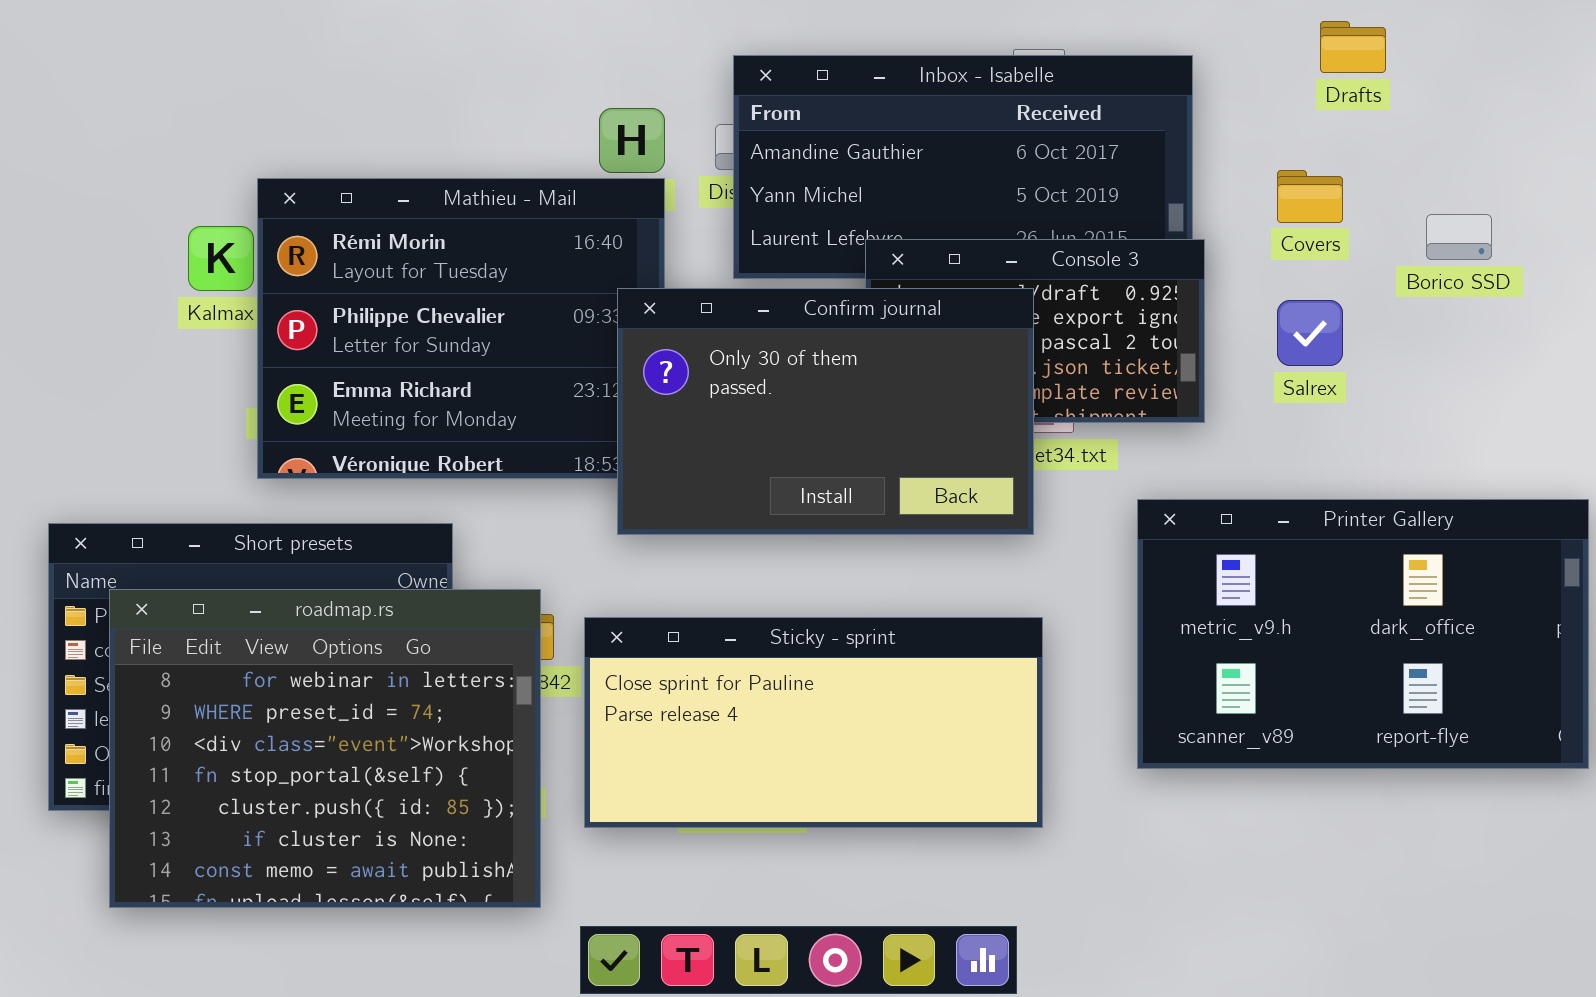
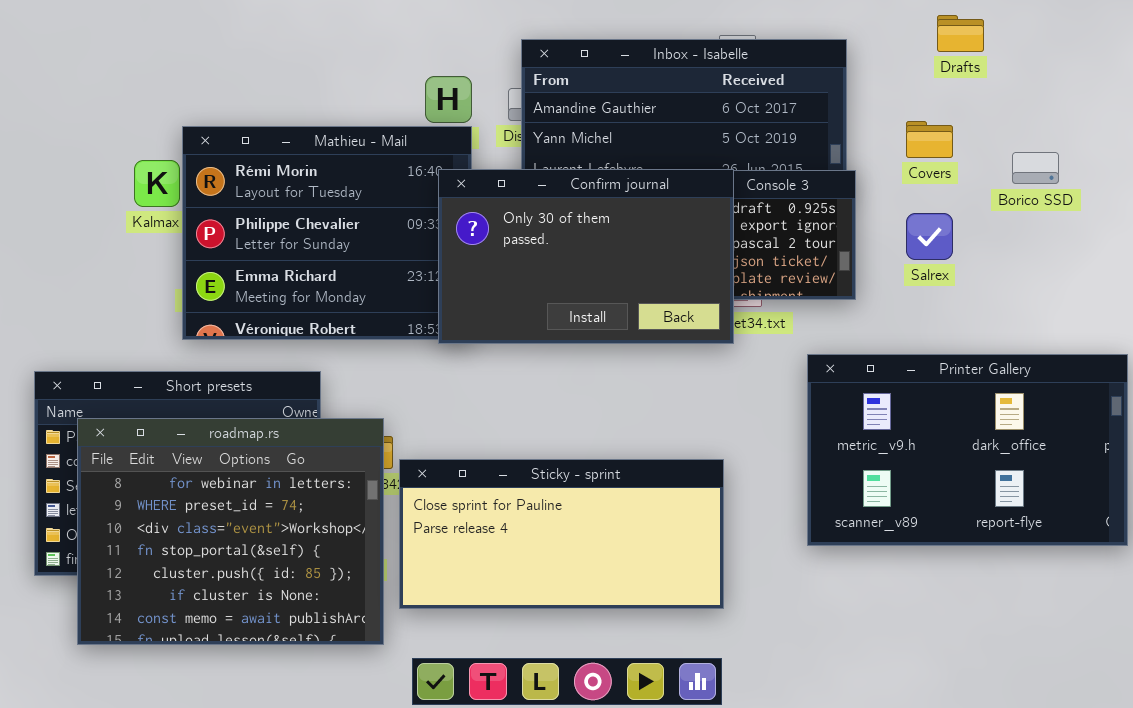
Confirm journal: [617,288,1034,535] -> [438,169,734,344], moved
Sticky - sprint: [584,617,1043,828] -> [399,459,724,609], moved

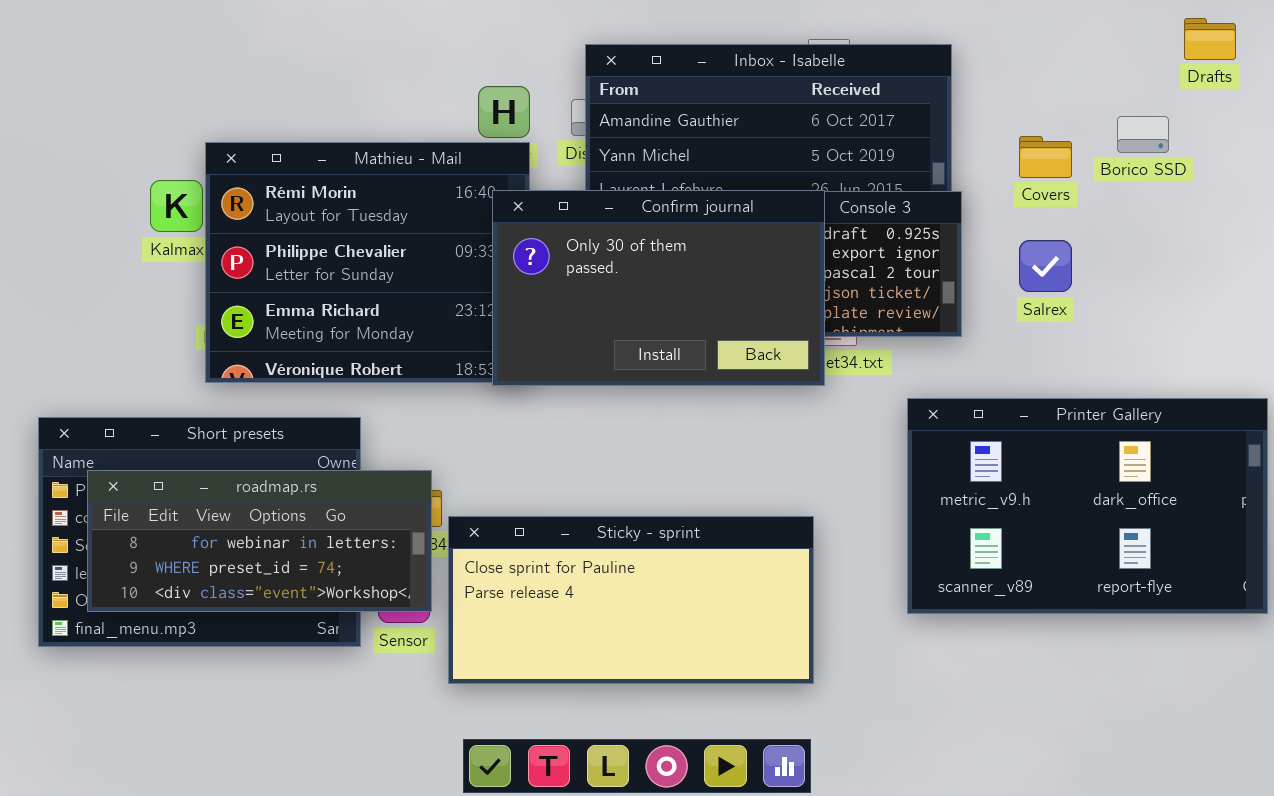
Drafts: [937,15,984,52] -> [1184,18,1236,60], moved
Borico SSD: [1012,152,1059,184] -> [1117,116,1169,153], moved
roadmap.rs: [77,418,384,645] -> [87,470,432,612], resized

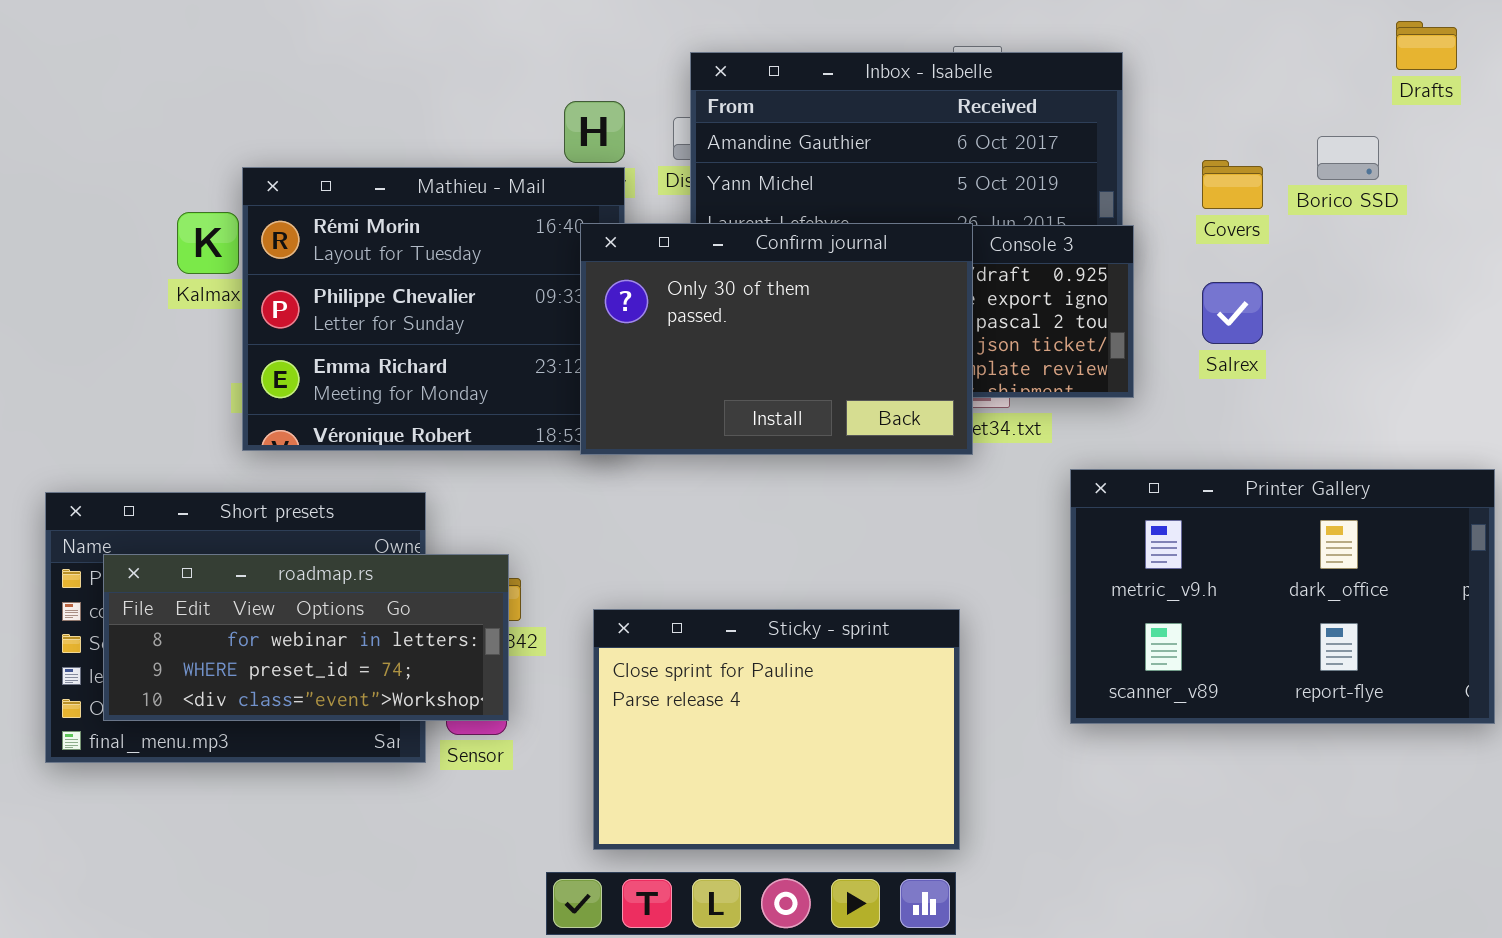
Sticky - sprint: [448,516,814,684] -> [593,609,960,850], resized

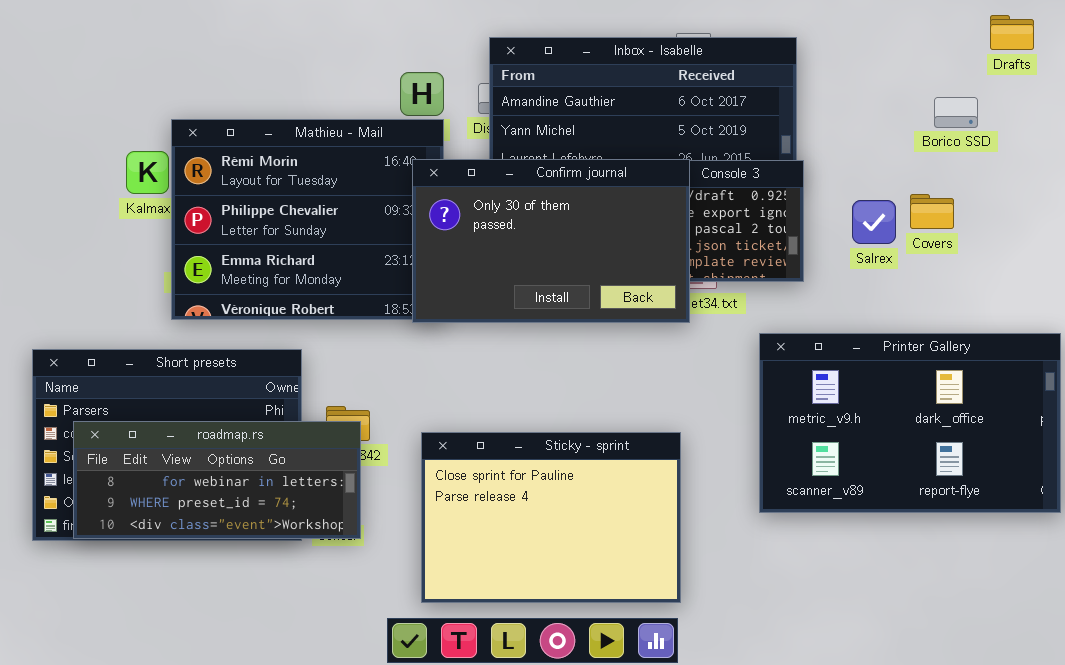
Covers: [1202,160,1263,209] -> [910,194,954,229], moved
roadmap.rs: [103,554,509,721] -> [73,421,361,539], moved

